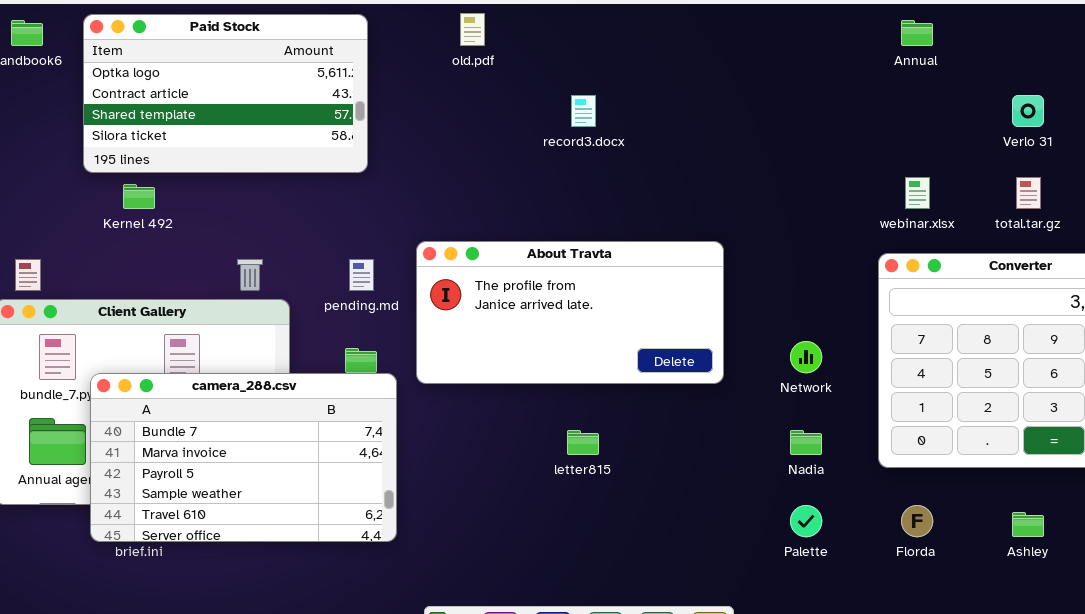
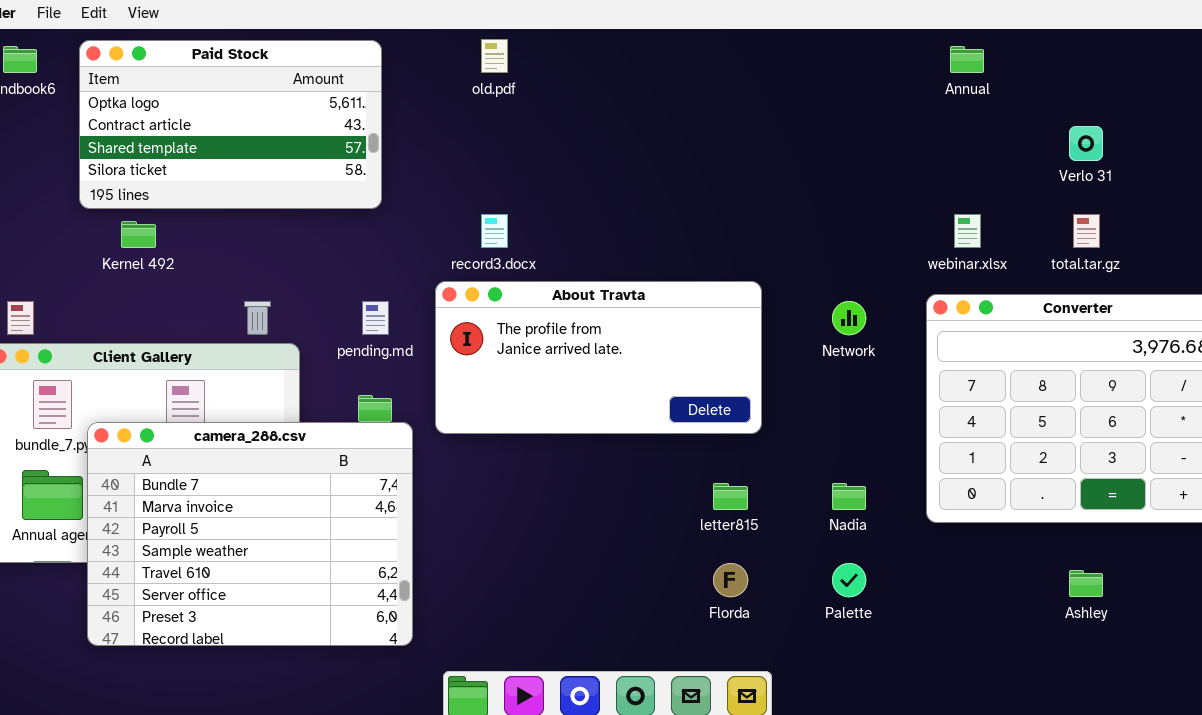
record3.docx: [571,95,596,127] -> [481,214,508,248], moved
Network: [790,341,822,373] -> [832,301,866,335], moved
camera_288.csv: [90,373,397,542] -> [87,422,413,646], resized
letter815: [567,430,599,455] -> [713,483,748,510], moved
Florda: [901,505,933,537] -> [713,563,748,597], moved

